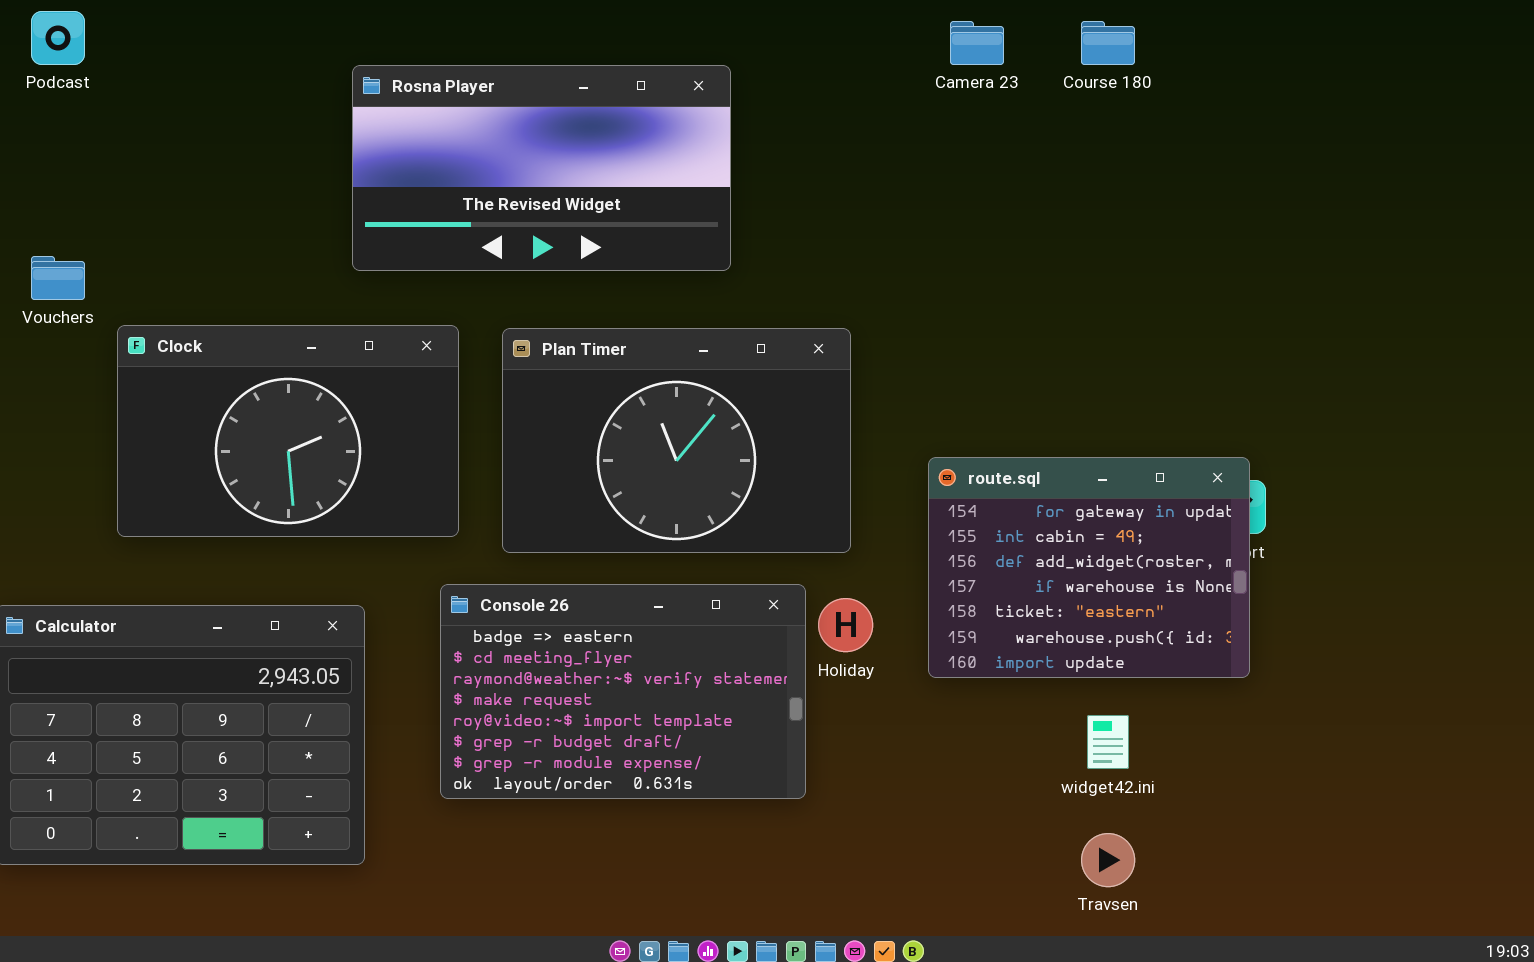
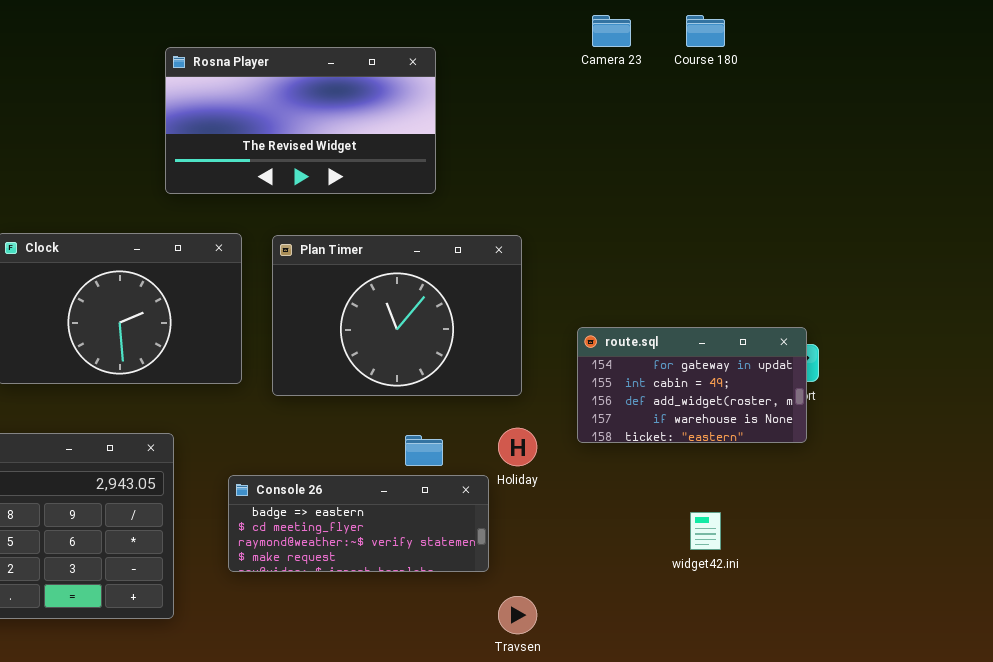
route.sql: [928,457,1250,678] -> [577,327,807,443], resized
Console 26: [440,584,806,799] -> [228,475,489,572], resized
Travsen: [1081,833,1135,887] -> [498,596,537,634], moved

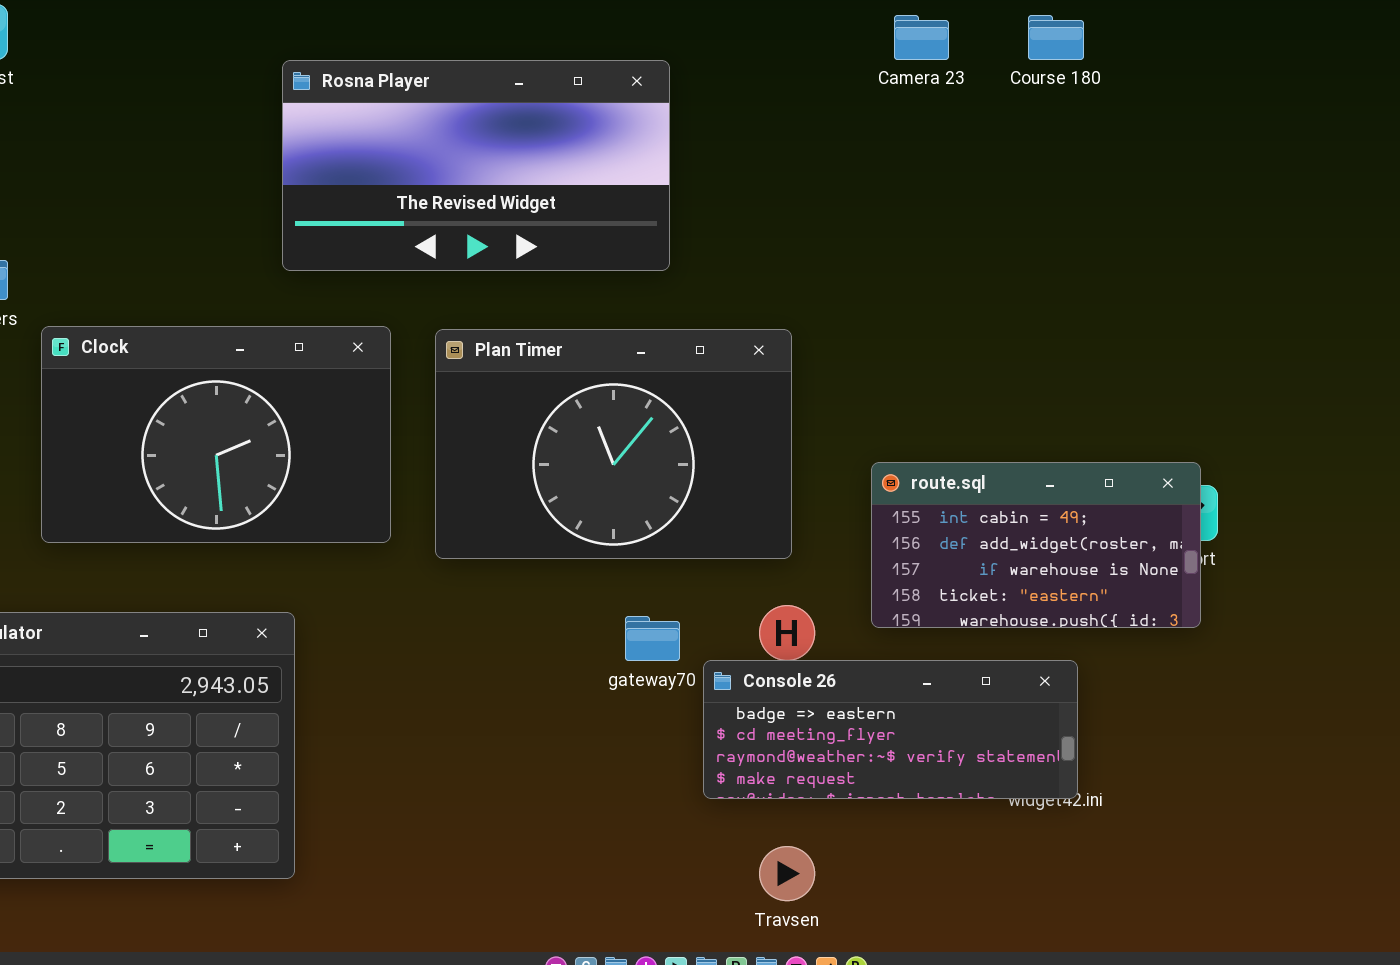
route.sql: [577,327,807,443] -> [871,462,1201,628], scrolled down 1 row
Console 26: [228,475,489,572] -> [703,660,1078,799], moved

